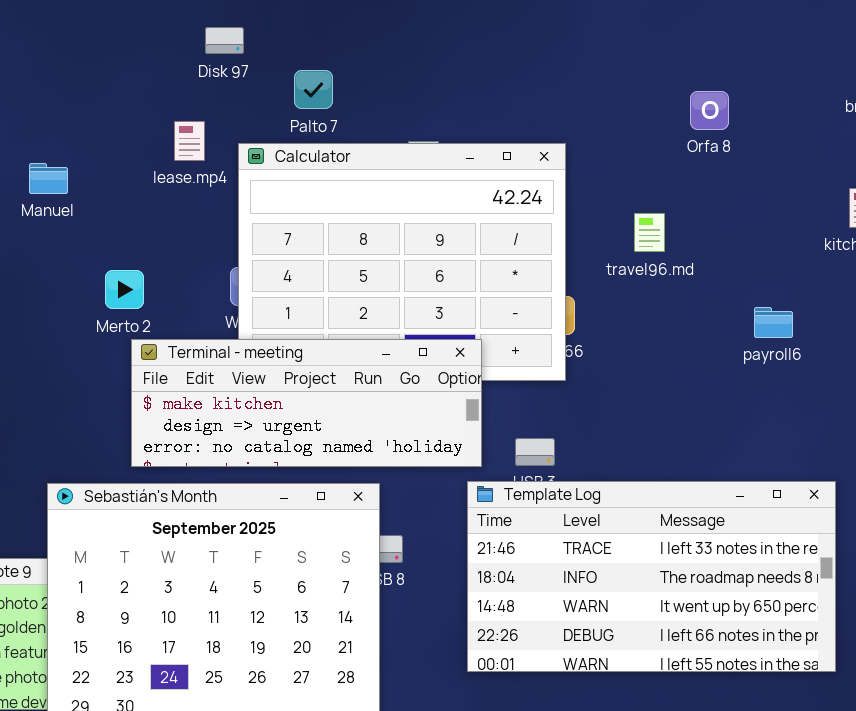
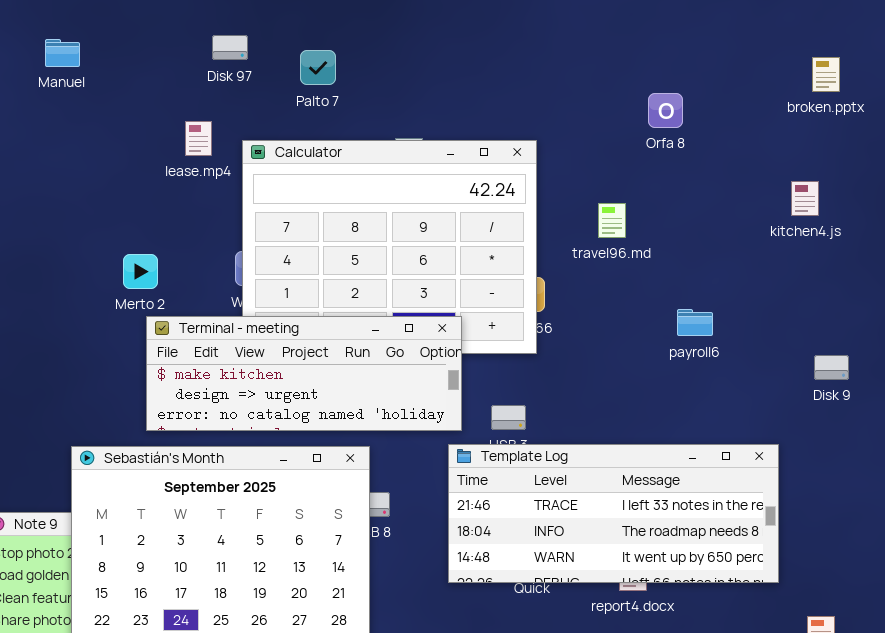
Palto 7: [294,70,333,109] -> [300,50,336,85], moved
Manuel: [29,163,68,194] -> [45,39,80,67], moved
payroll6: [754,307,793,338] -> [677,309,713,336], moved
Template Log: [467,481,836,672] -> [448,444,779,583], resized

